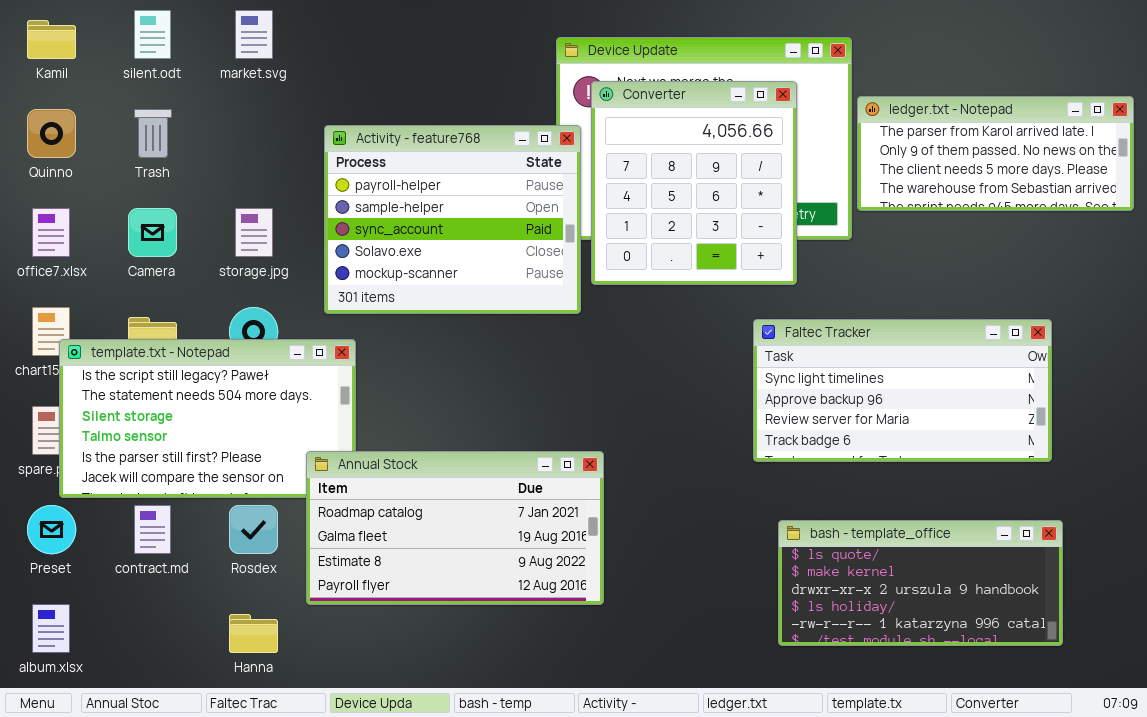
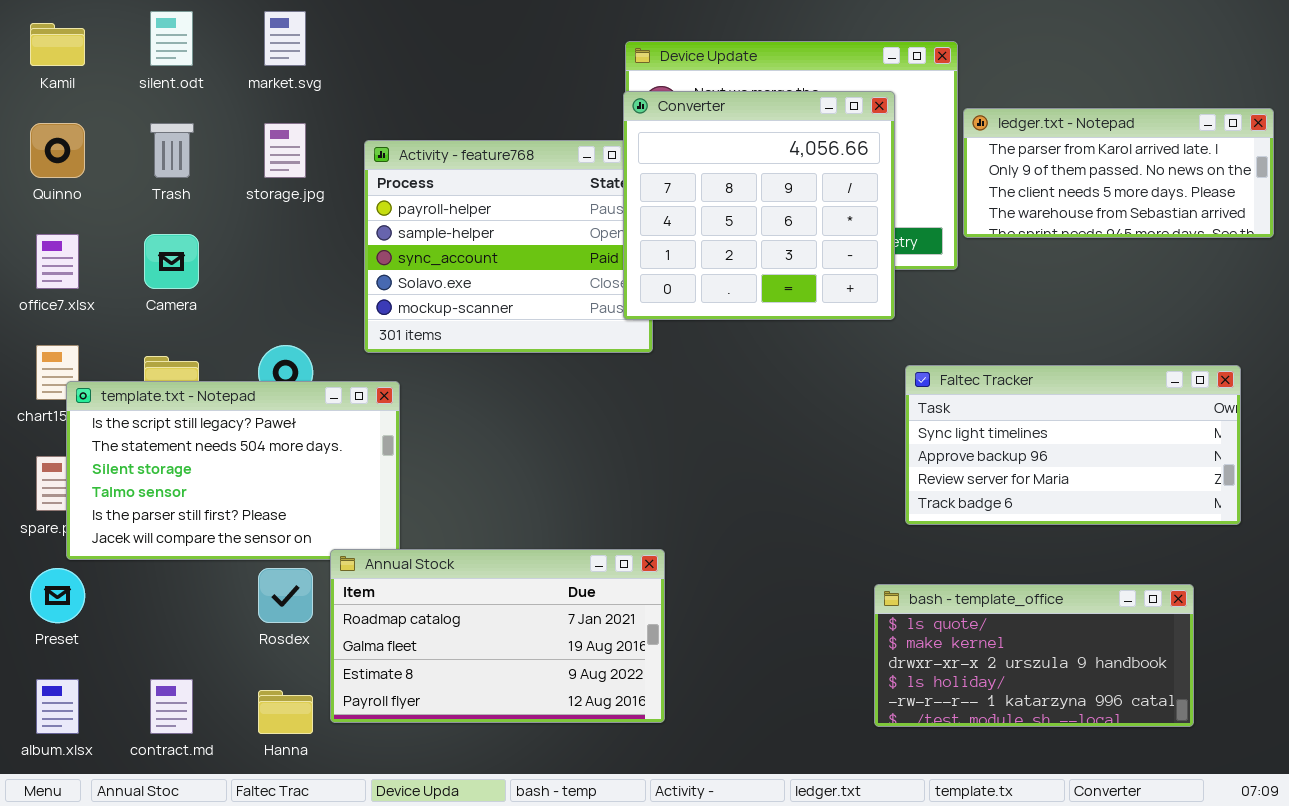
Converter: [591,81,797,285] -> [623,91,895,320], resized
storage.jpg: [235,208,273,257] -> [264,123,306,178], moved
Faltec Tracker: [753,319,1052,462] -> [905,365,1241,525], moved
Annual Stock: [306,451,604,605] -> [330,549,665,723], moved
contract.md: [134,505,171,554] -> [150,679,193,734], moved

